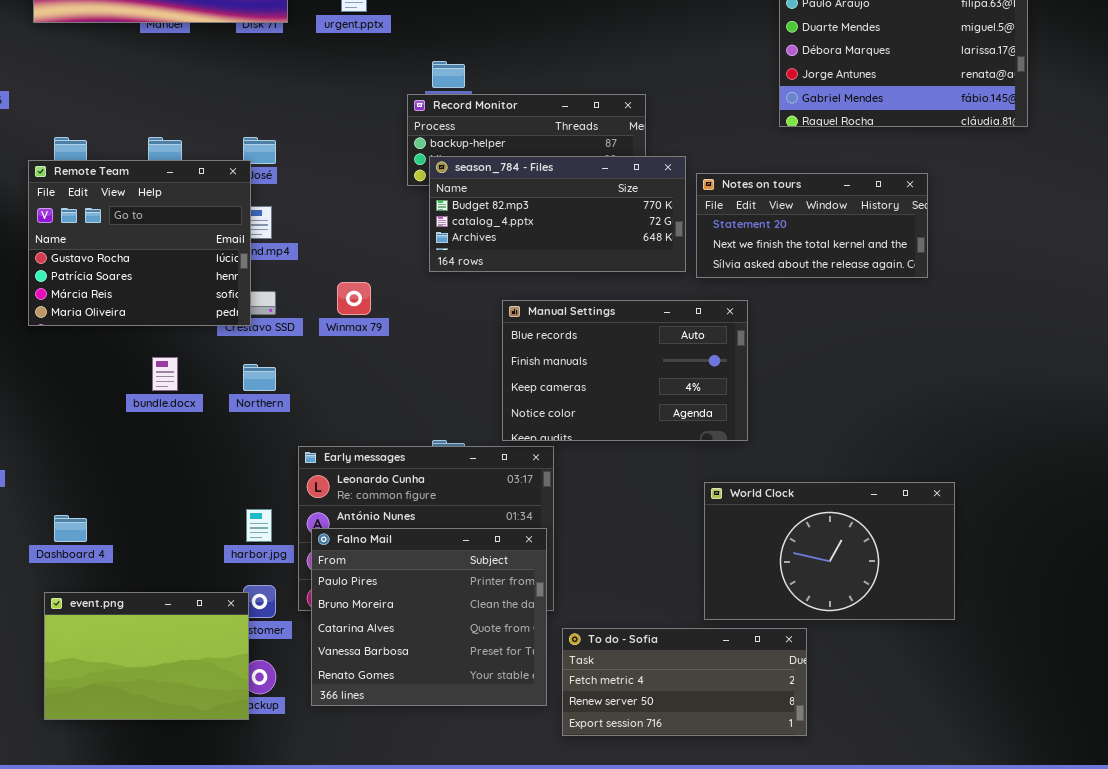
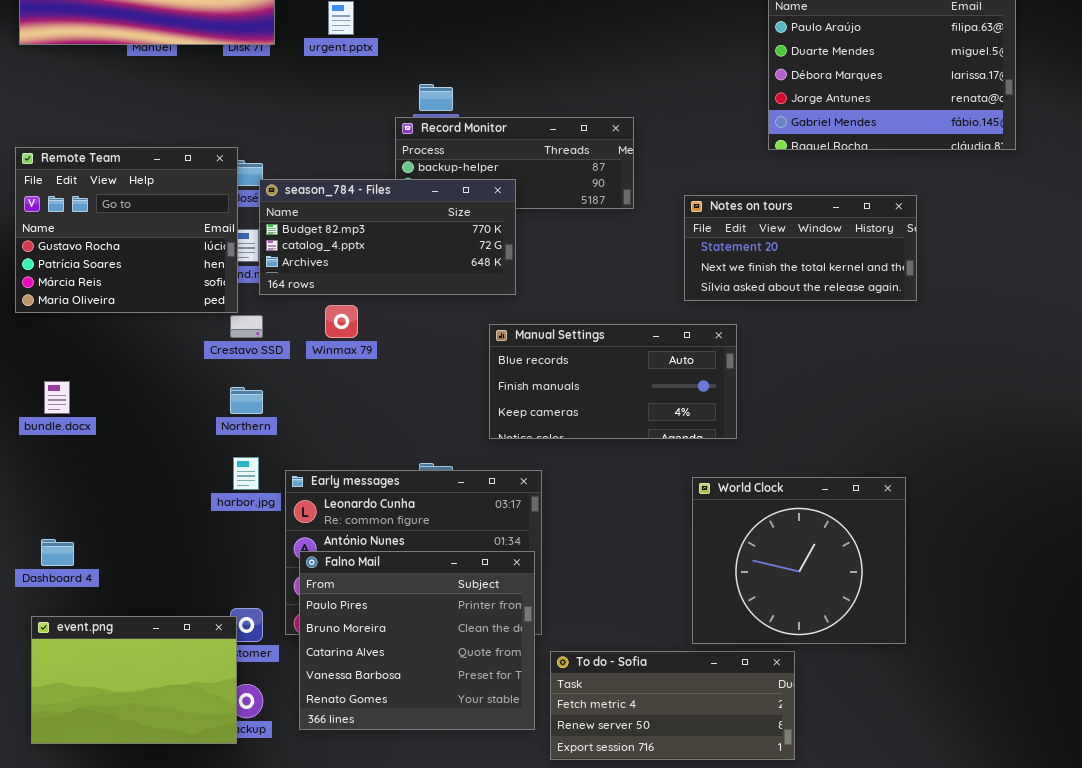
season_784 - Files: [429,156,686,272] -> [259,179,516,295], moved
Remote Team: [28,160,251,326] -> [15,147,238,313], moved
Manual Settings: [502,300,748,441] -> [489,324,737,439], resized
bundle.docx: [152,357,178,391] -> [44,381,70,414], moved
World Clock: [704,482,955,620] -> [692,477,906,644], resized
harbor.jpg: [246,509,272,542] -> [233,457,259,490], moved

